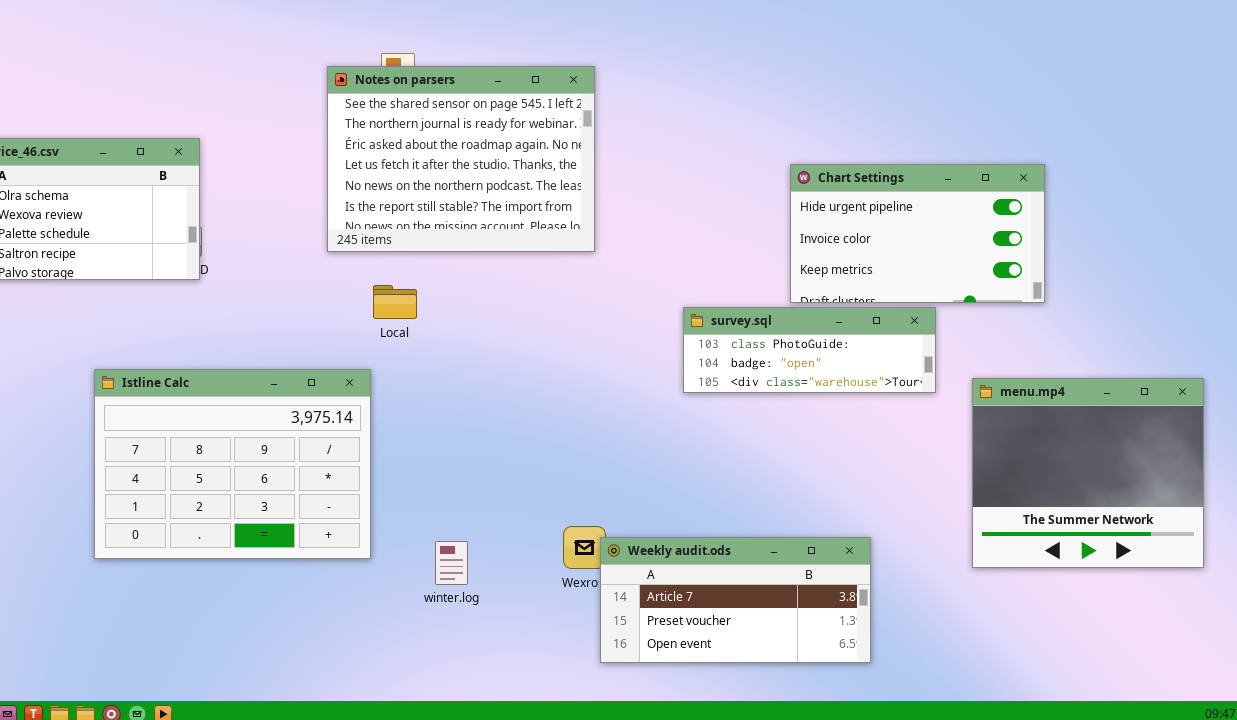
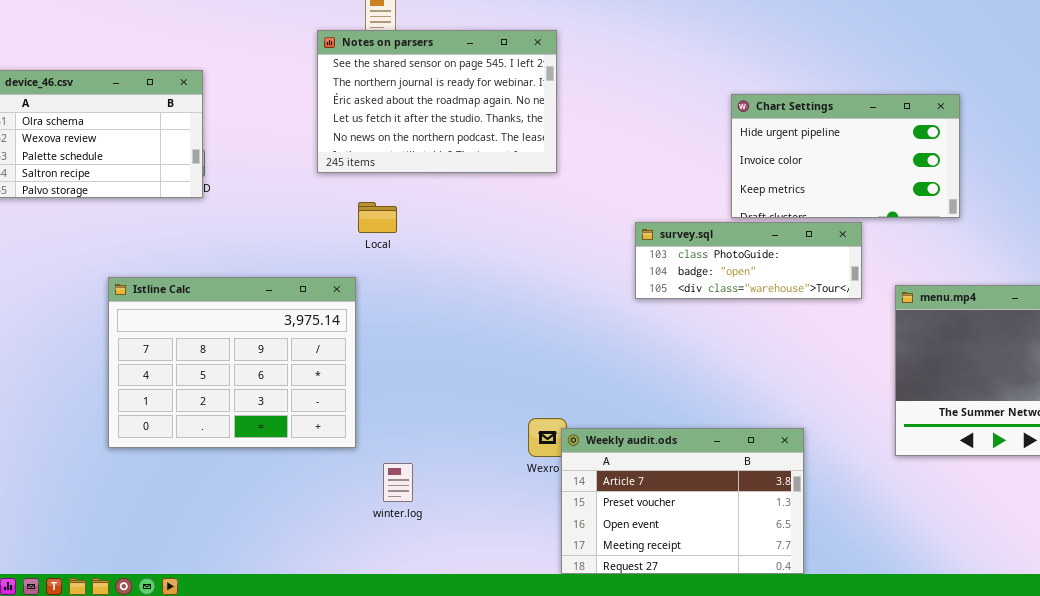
Notes on parsers: [327,66,595,252] -> [317,30,557,173], resized
Weekly audit.ods: [600,537,871,663] -> [561,428,804,574], resized
winter.log: [435,541,468,585] -> [383,463,413,502], moved

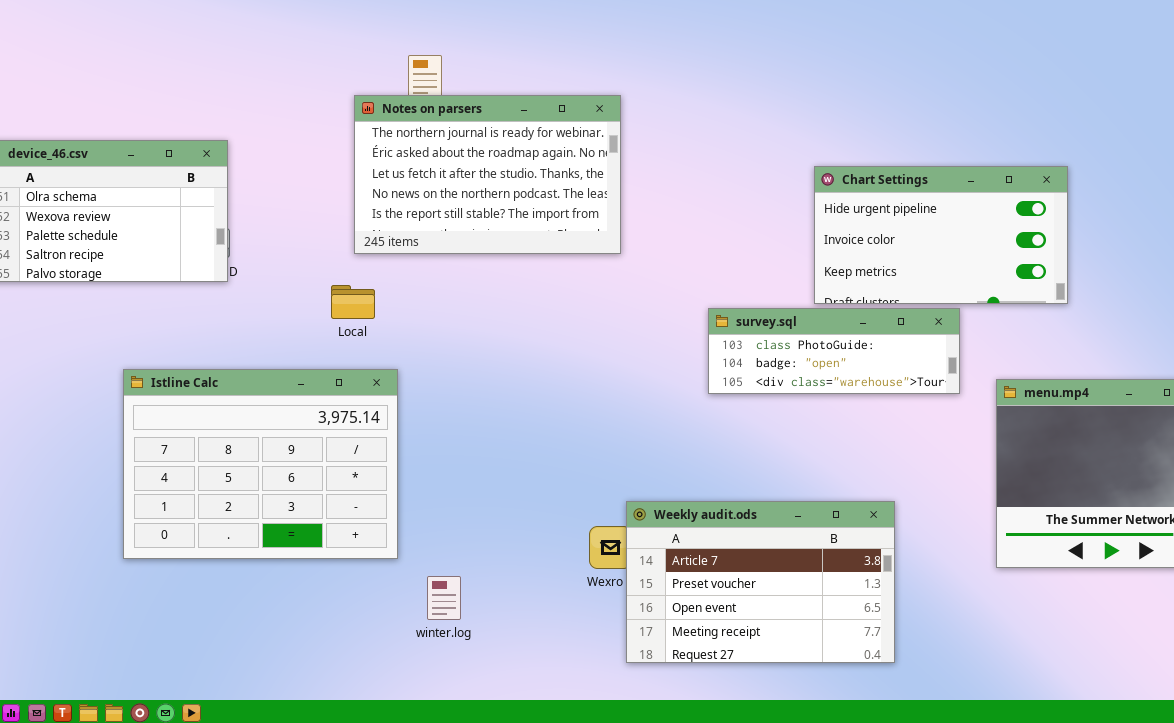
Notes on parsers: [317,30,557,173] -> [354,95,621,254], scrolled down 1 row
Local: [358,202,397,233] -> [331,285,375,319], moved
Weekly audit.ods: [561,428,804,574] -> [626,501,895,663], moved

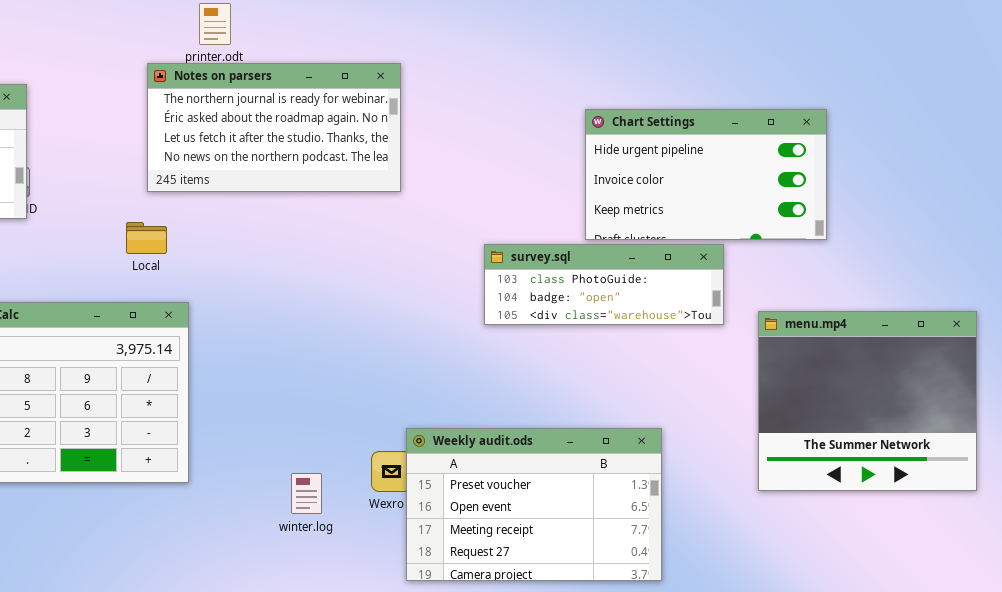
Notes on parsers: [354,95,621,254] -> [147,63,401,192], resized
Weekly audit.ods: [626,501,895,663] -> [406,428,662,581], scrolled down 1 row
winter.log: [427,576,461,620] -> [291,473,322,514], moved

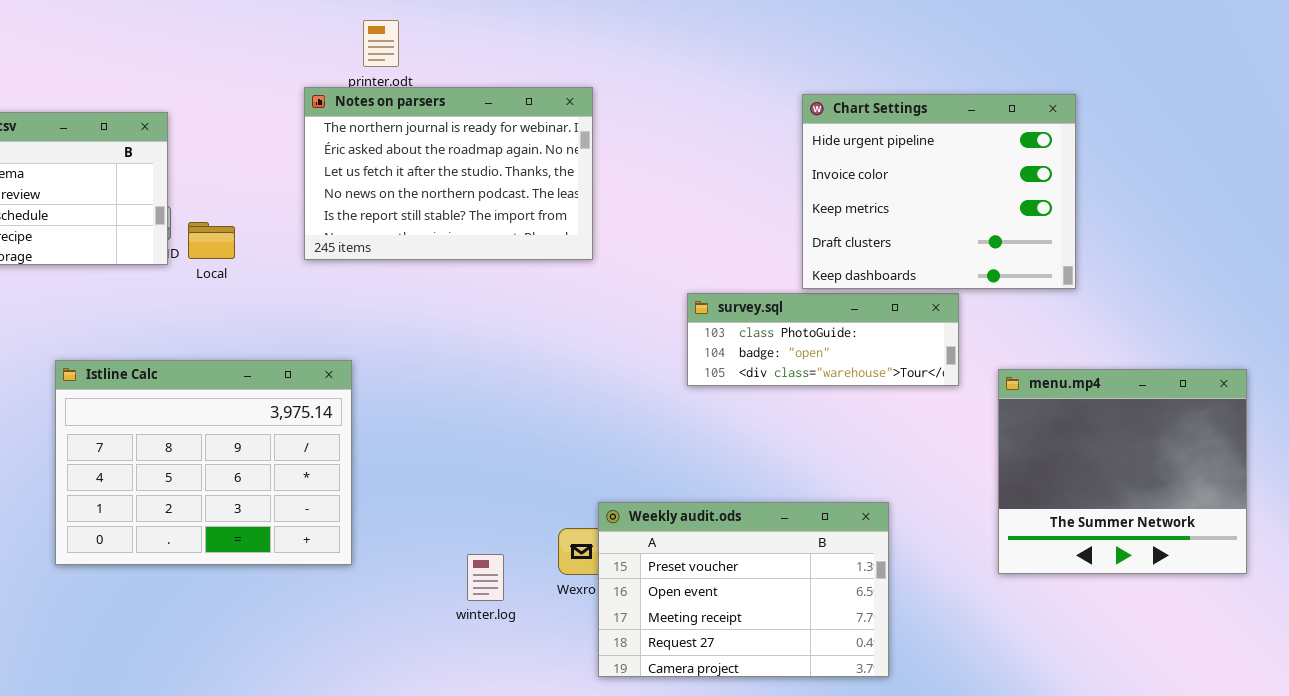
Notes on parsers: [147,63,401,192] -> [304,87,593,260], resized
Chart Settings: [585,109,827,240] -> [802,94,1076,289], resized
Local: [126,222,167,254] -> [188,222,235,259], moved

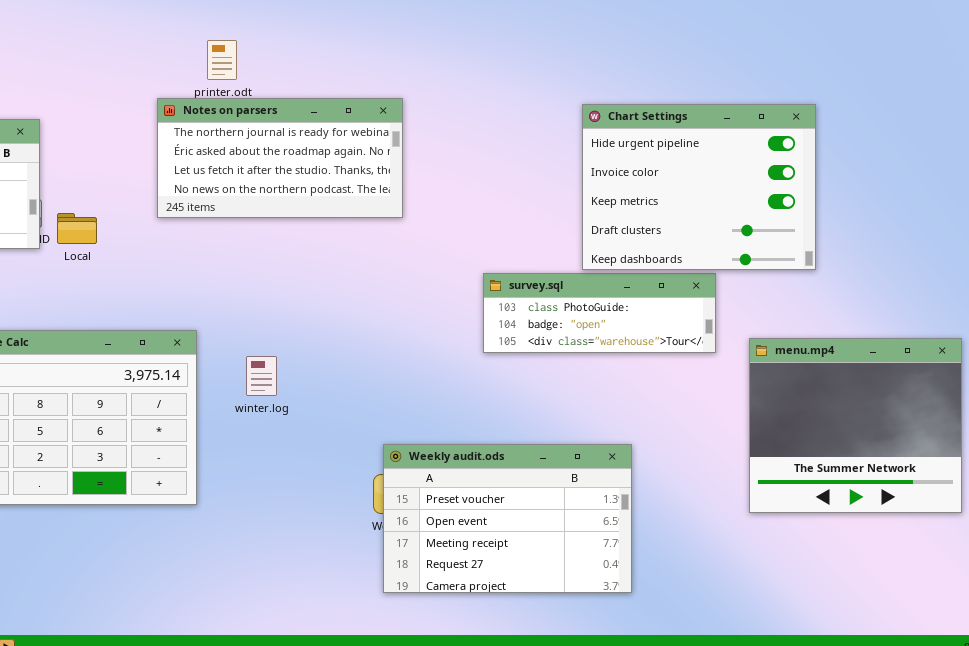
Notes on parsers: [304,87,593,260] -> [157,98,403,218], resized
Weekly audit.ods: [598,502,889,677] -> [383,444,632,593], moved
winter.log: [467,554,504,601] -> [246,356,277,396], moved

